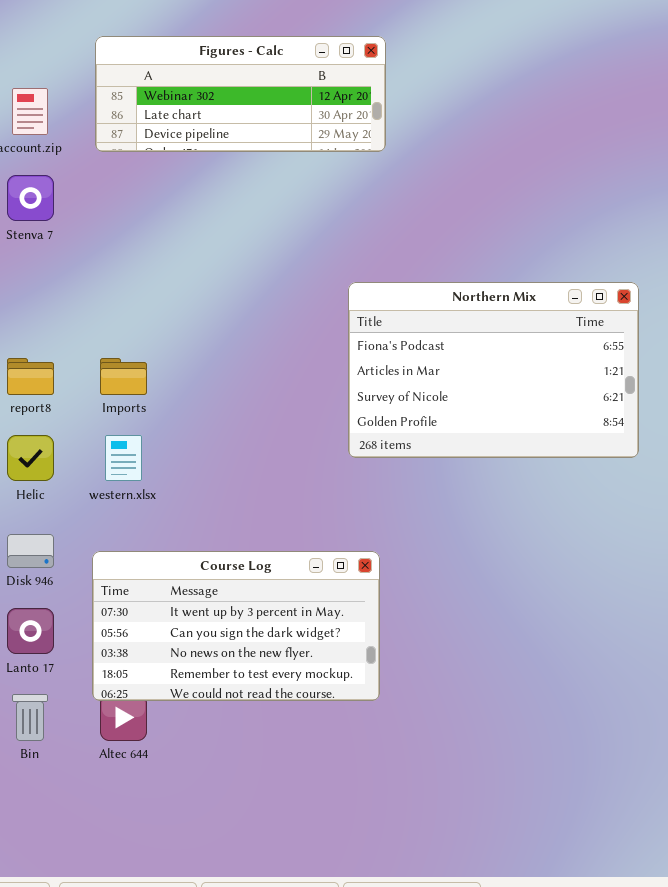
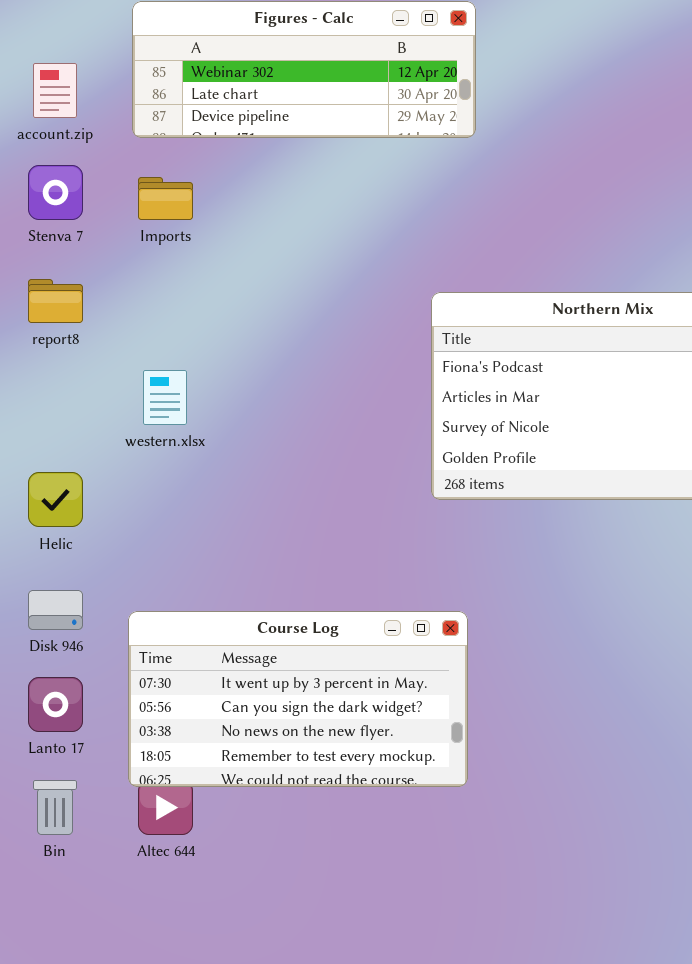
report8: [7,358,54,395] -> [28,279,83,323], moved
Imports: [100,358,147,395] -> [138,177,193,220], moved
western.xlsx: [105,435,142,481] -> [143,370,187,425], moved

